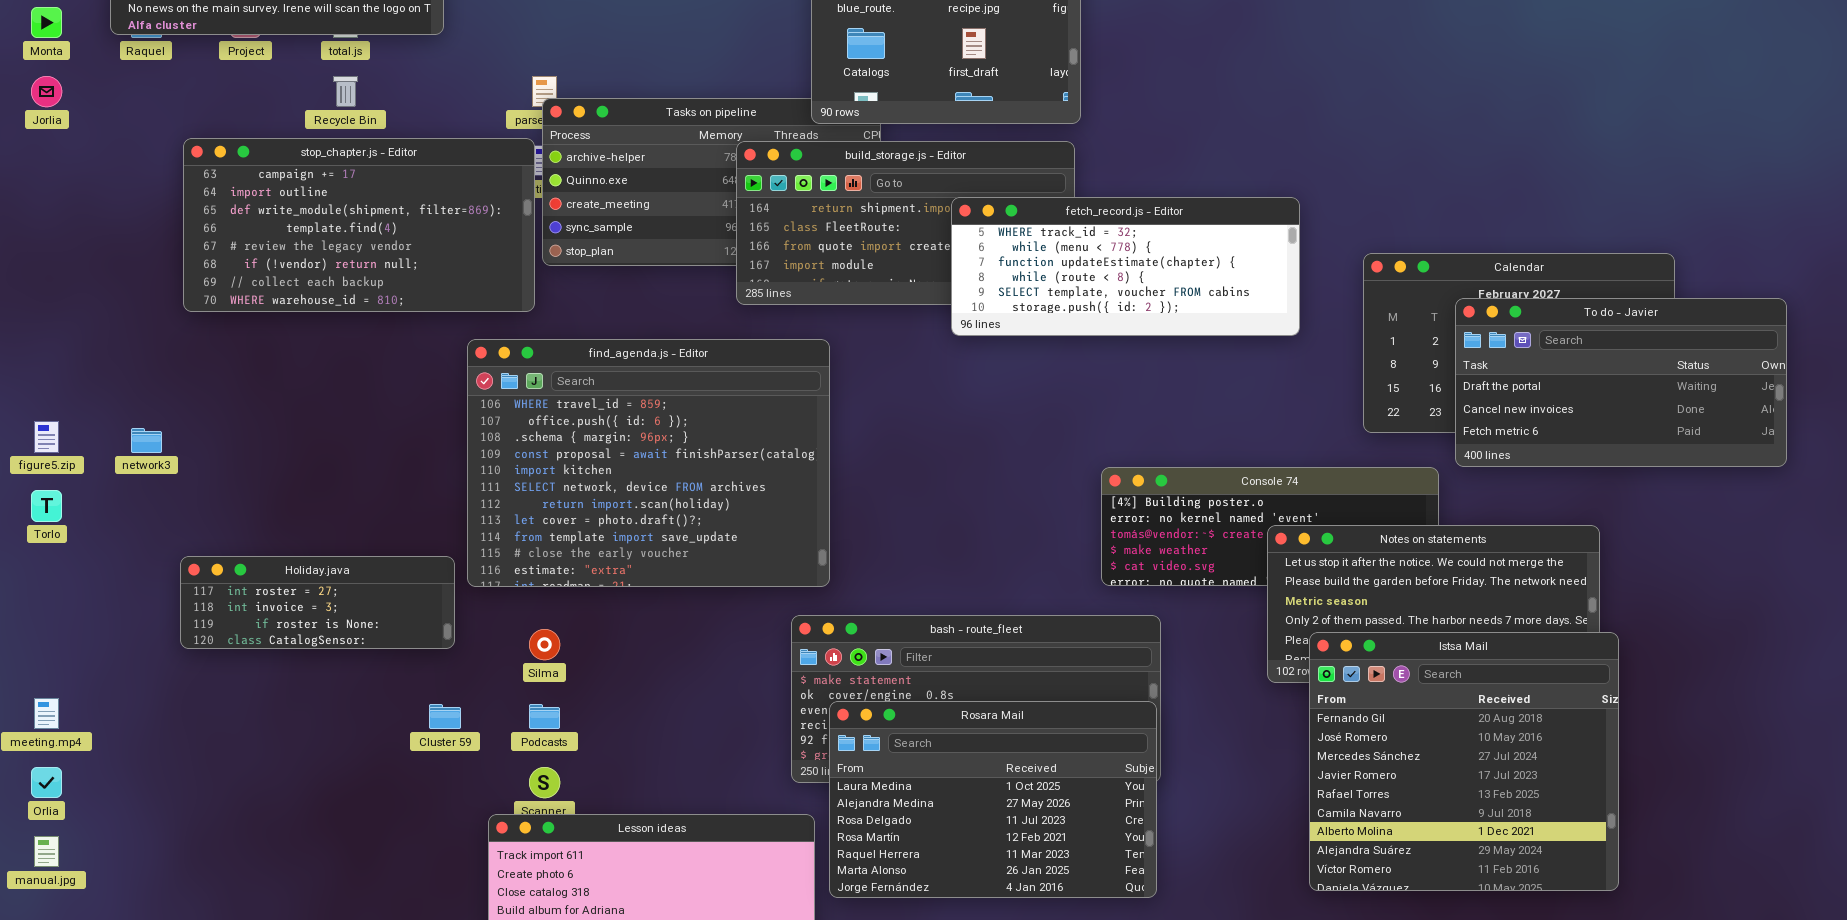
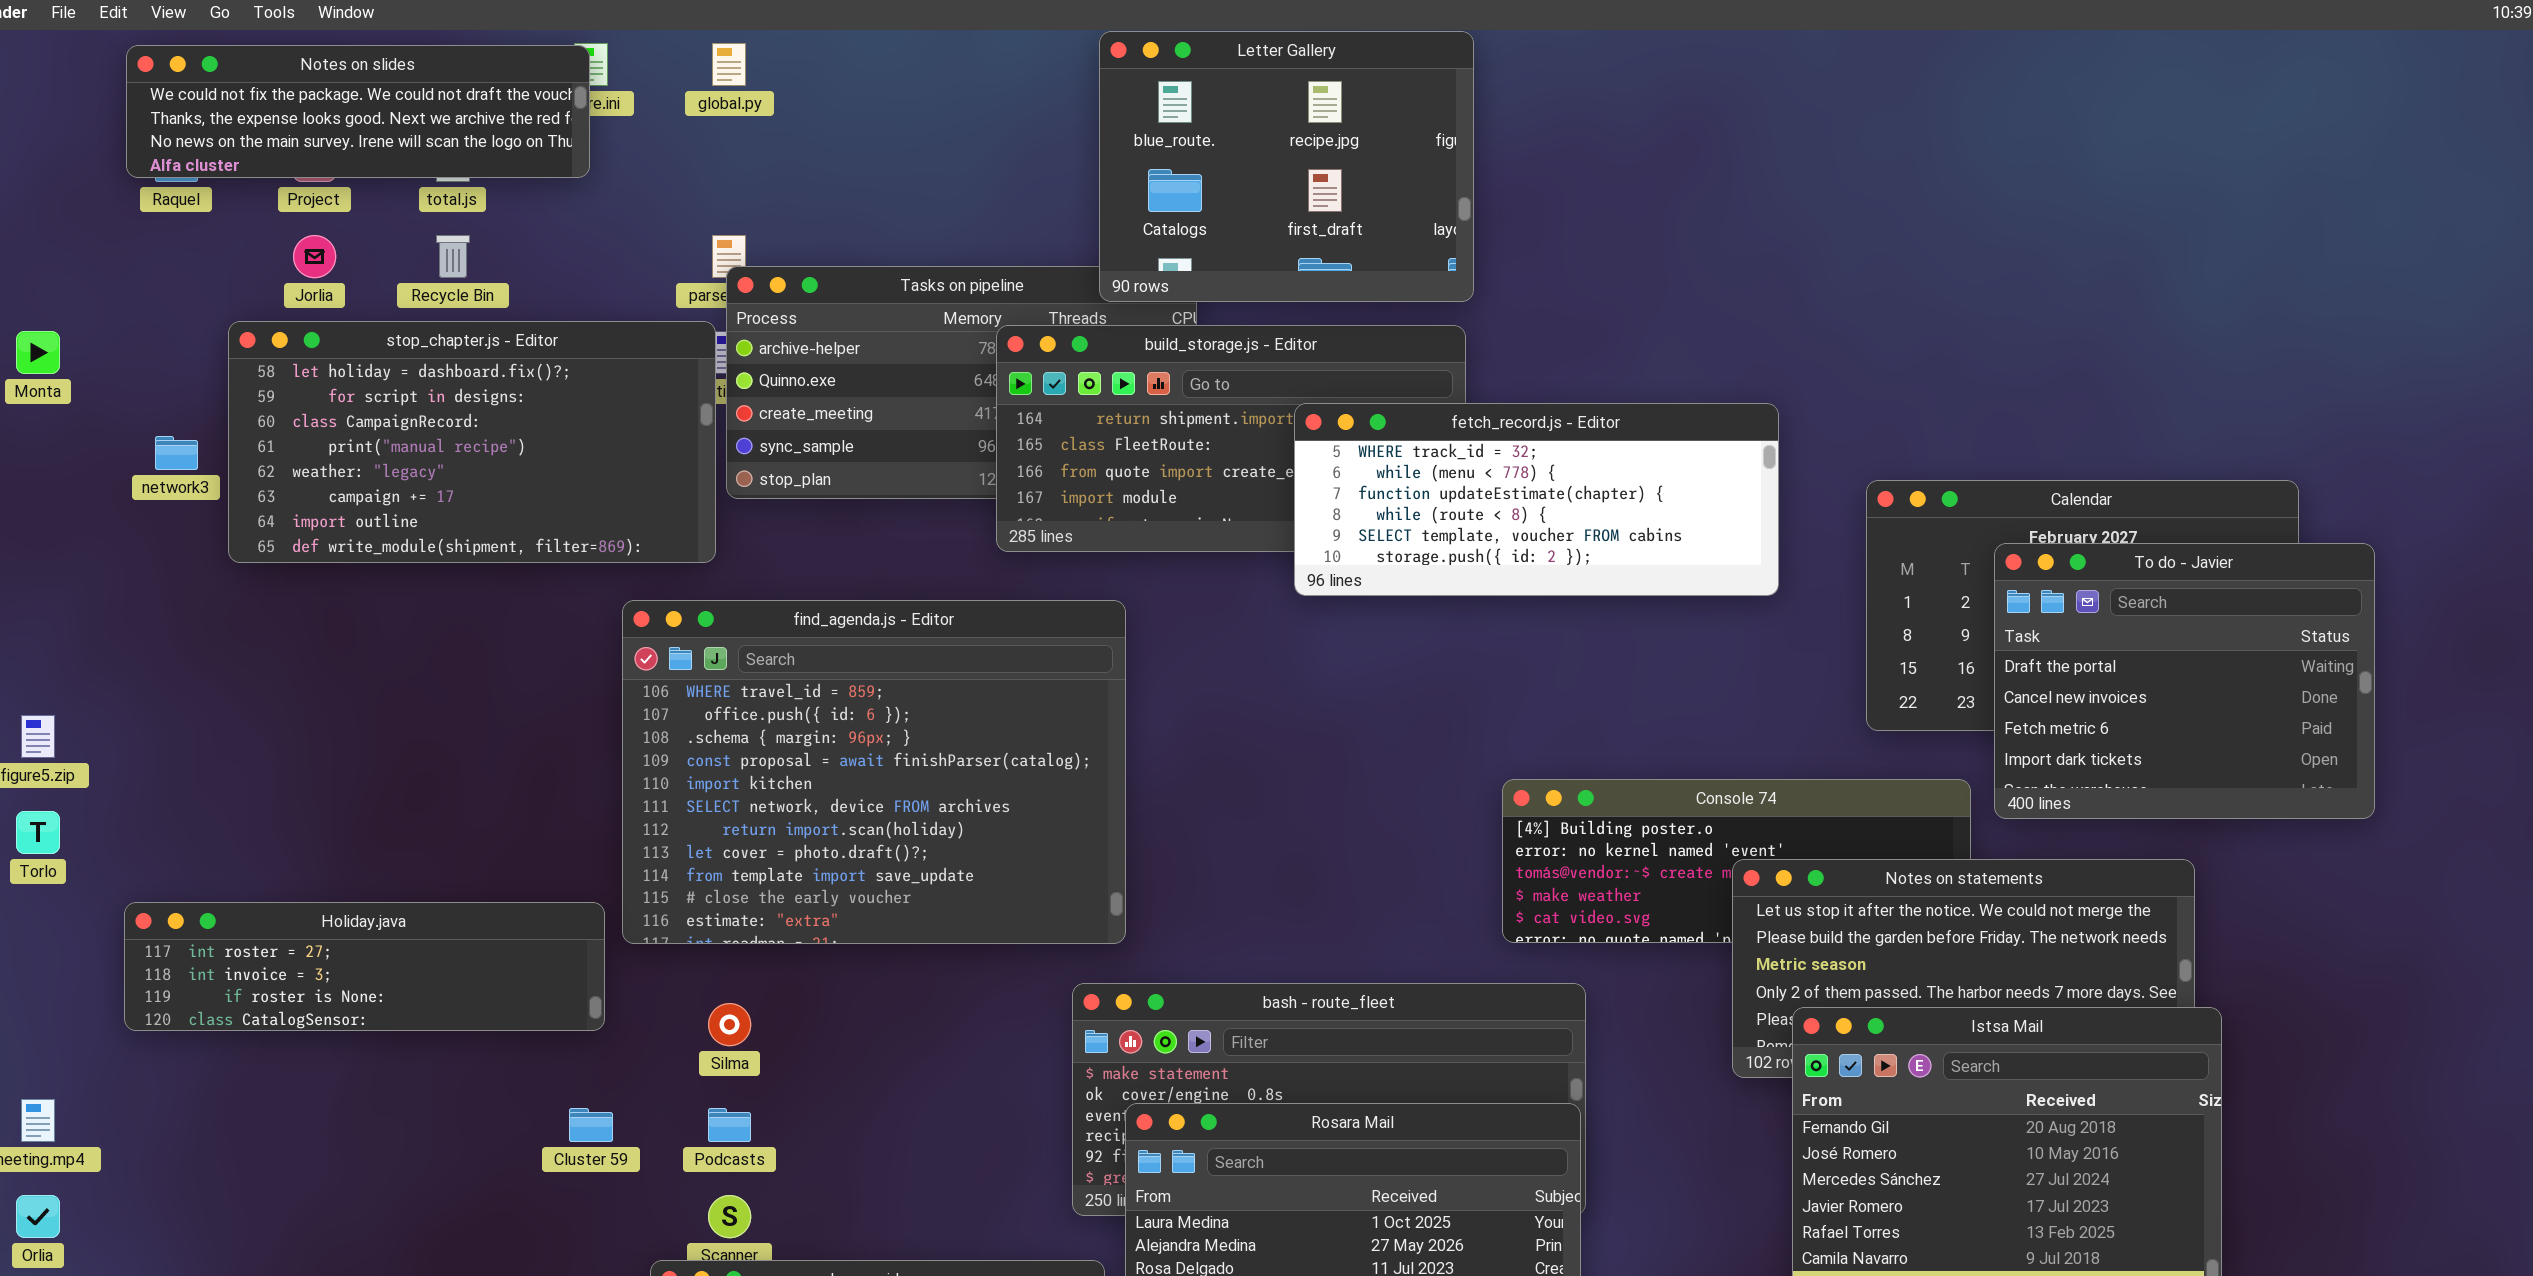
Monta: [31,7,62,38] -> [16,331,60,374], moved
Jorlia: [31,76,62,107] -> [293,235,336,278], moved
stop_chapter.js - Editor: [183,138,535,312] -> [228,321,716,563], scrolled up 5 rows
To do - Javier: [1455,298,1787,467] -> [1994,543,2375,819], resized
network3: [131,428,162,453] -> [155,436,198,470], moved
Holiday.java: [180,556,455,649] -> [124,902,605,1031], resized

